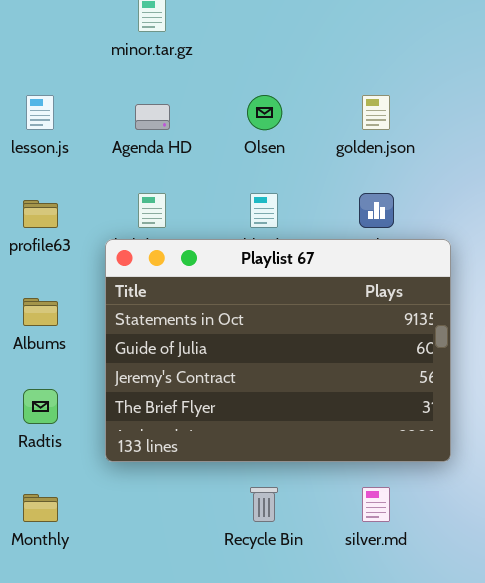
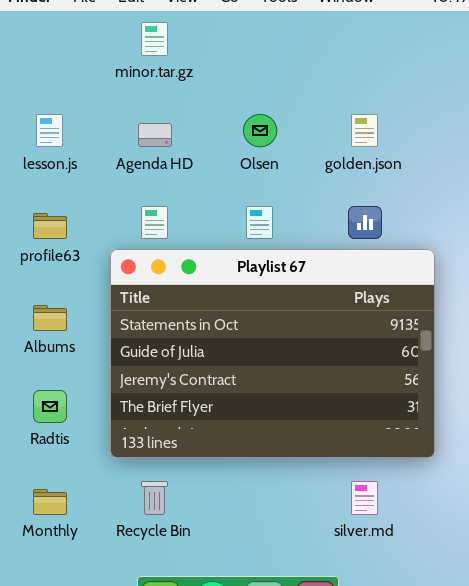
Recycle Bin: [250,487,278,522] -> [141,481,168,515], moved

